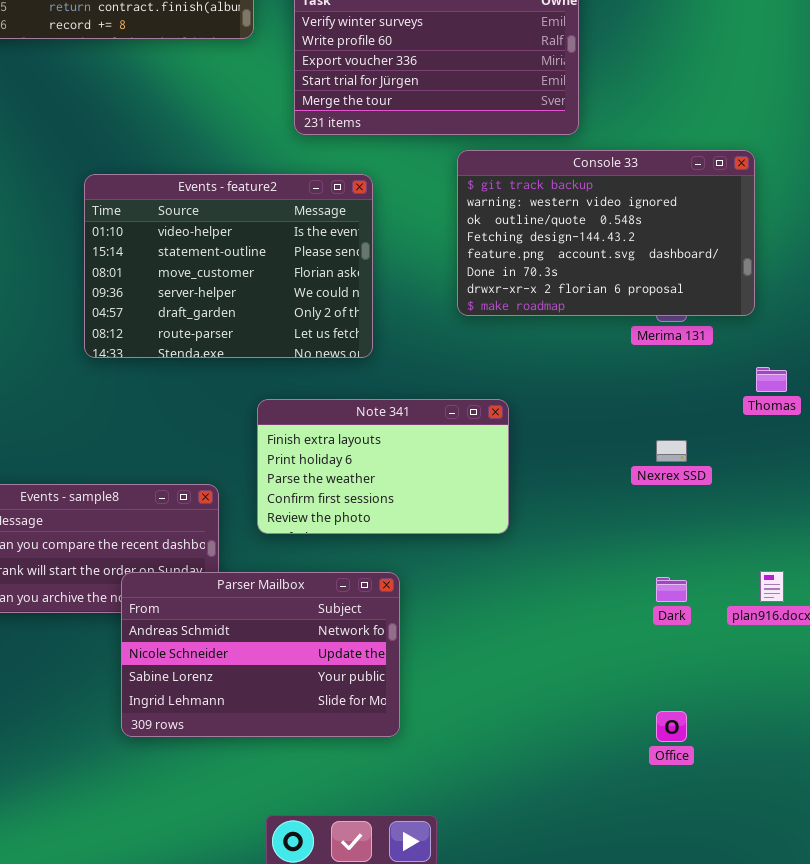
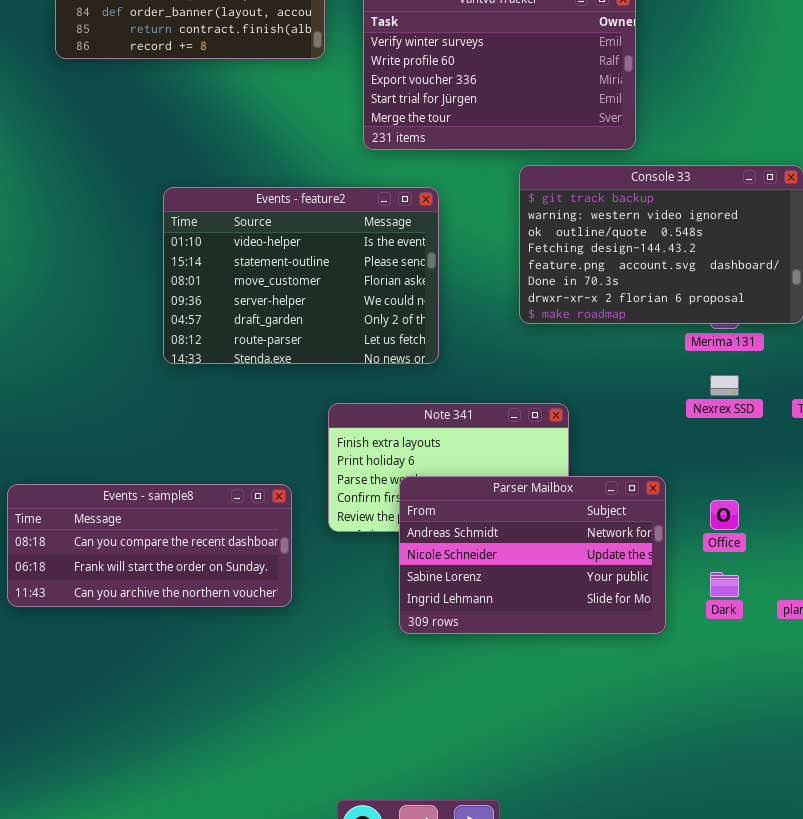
Nexrex SSD: [656,440,687,462] -> [710,375,739,396], moved
Parser Mailbox: [121,572,400,737] -> [399,476,666,634], moved
Office: [656,711,687,742] -> [710,500,739,530], moved

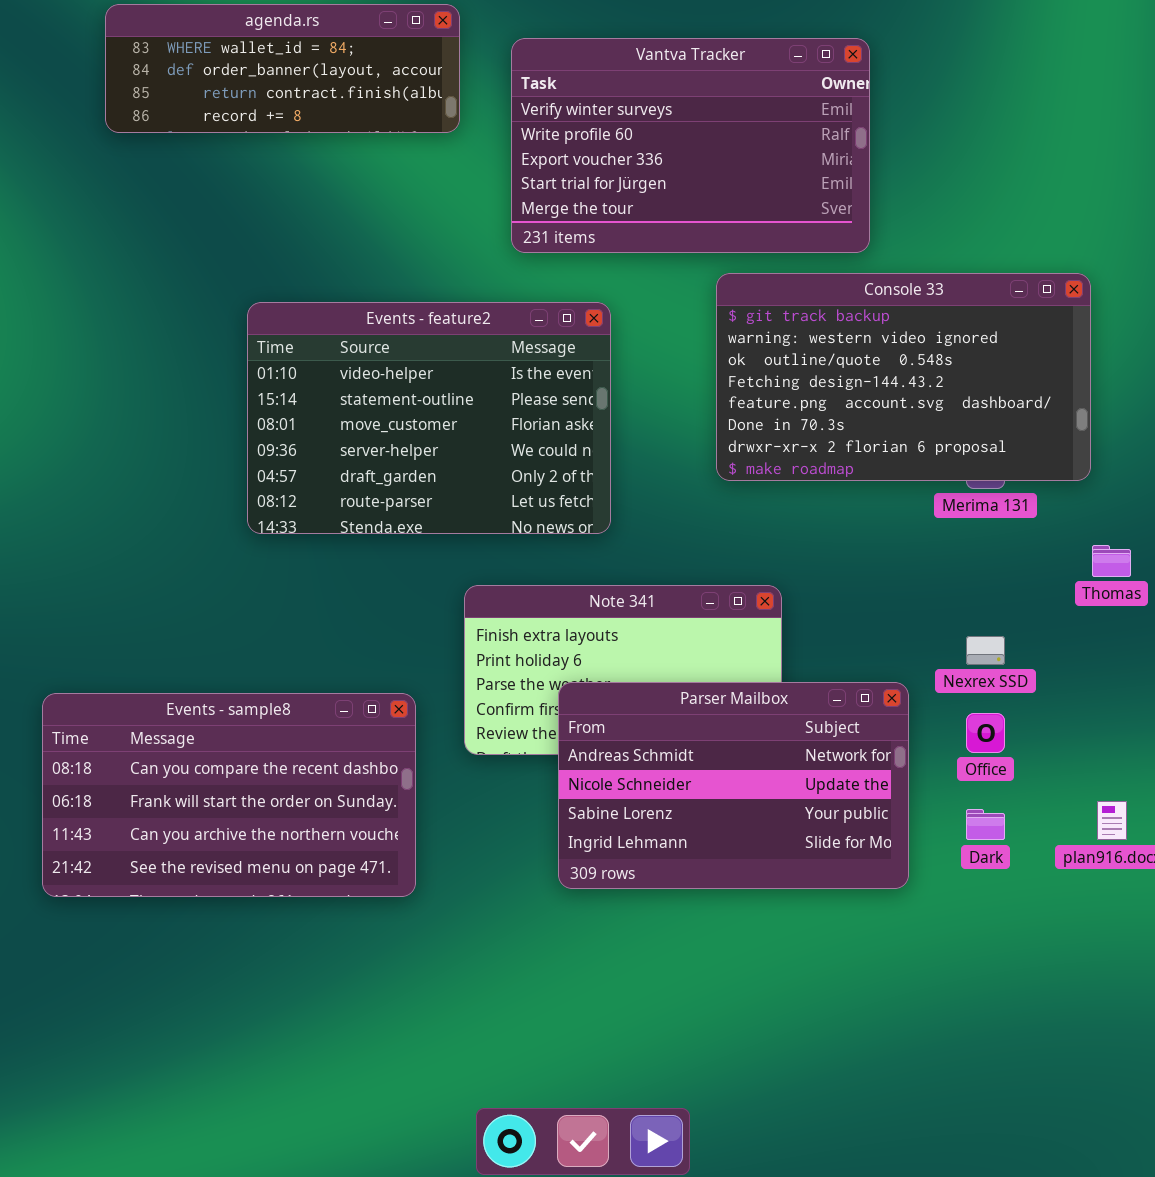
Nexrex SSD: [710,375,739,396] -> [966,636,1005,665], moved
Events - sample8: [7,484,292,607] -> [42,693,416,897], resized

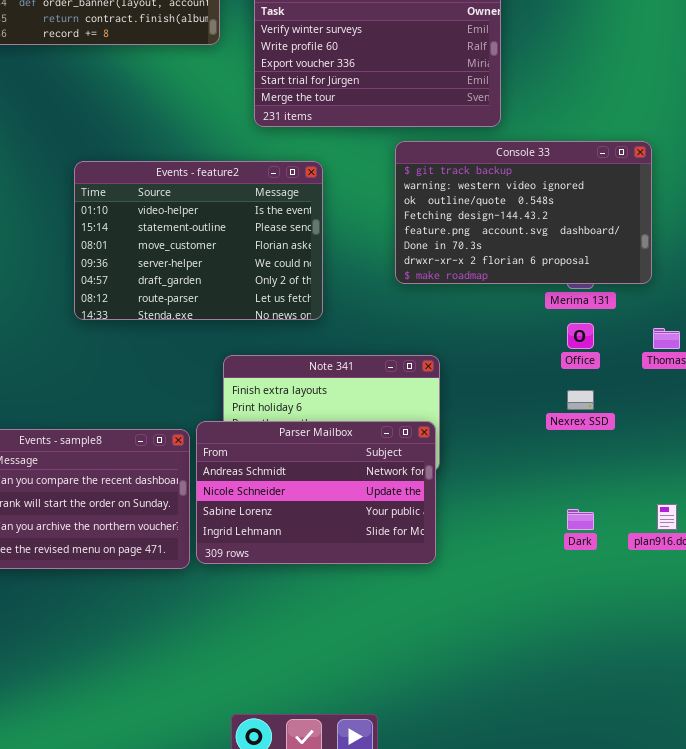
Parser Mailbox: [558,682,909,889] -> [196,421,436,564], moved
Office: [966,713,1005,753] -> [567,323,594,349], moved

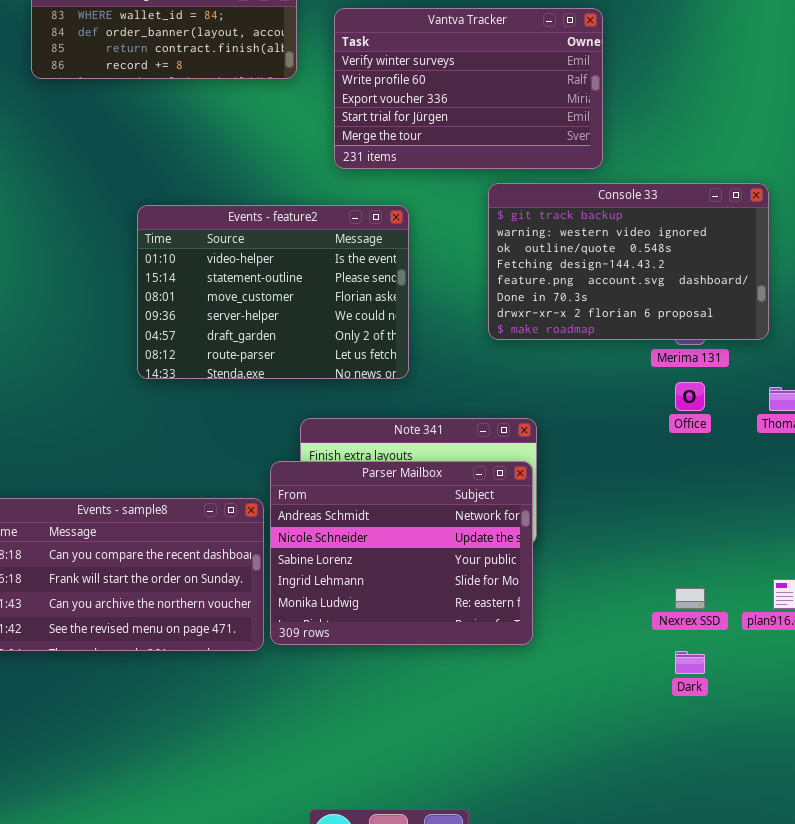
Nexrex SSD: [567,390,594,410] -> [675,588,705,609], moved
Parser Mailbox: [196,421,436,564] -> [270,461,533,645], resized
Dark: [567,509,594,530] -> [675,651,705,674], moved

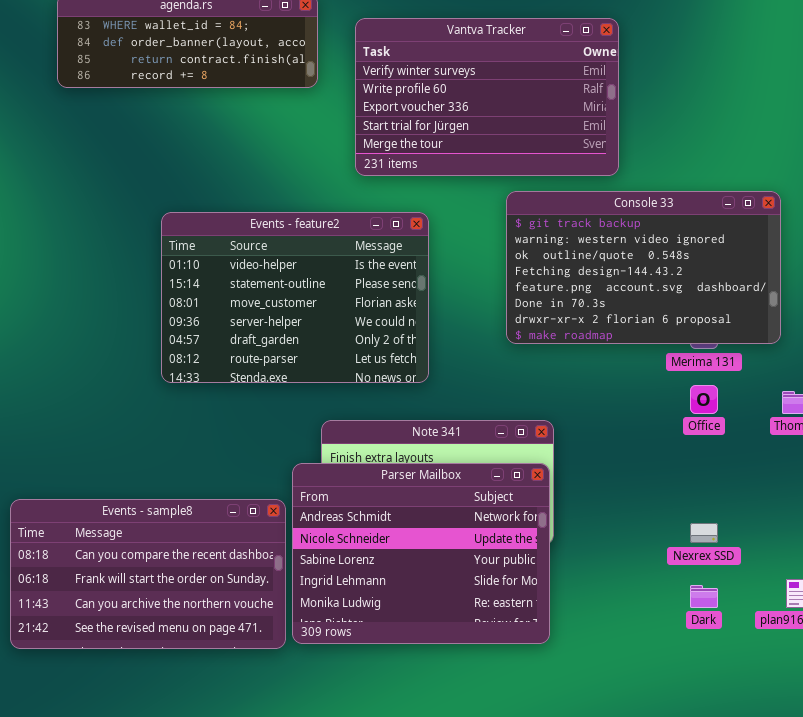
Nexrex SSD: [675,588,705,609] -> [690,523,718,543], moved
Dark: [675,651,705,674] -> [690,585,718,608], moved

